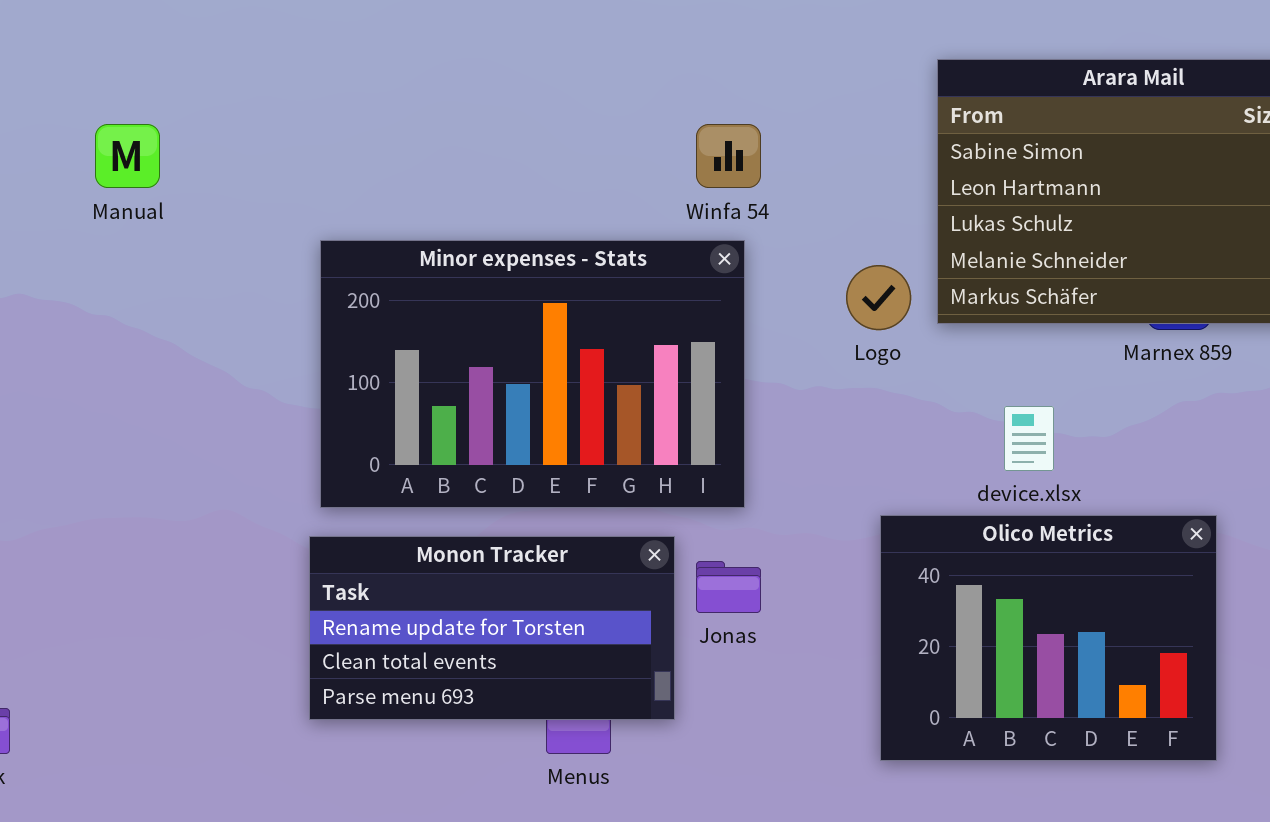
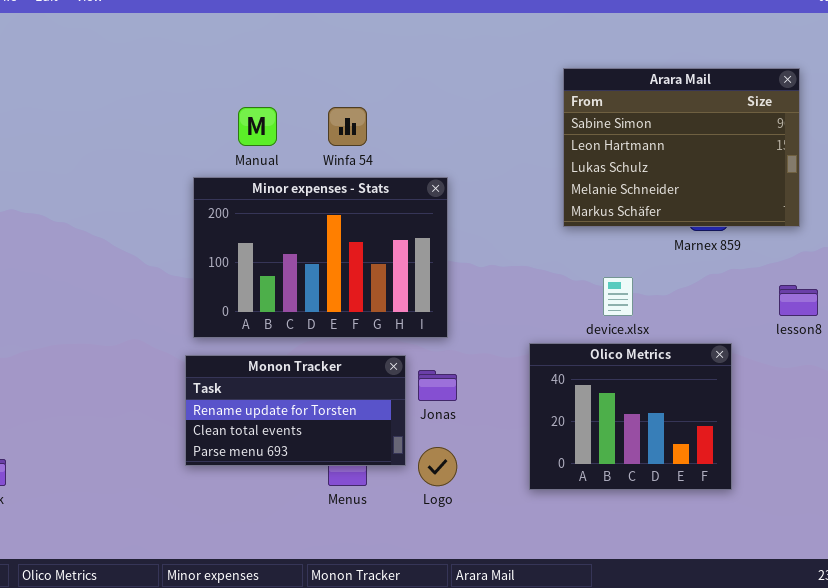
Manual: [95,124,160,188] -> [238,107,277,146], moved
Winfa 54: [696,124,761,188] -> [328,107,367,146], moved
Logo: [846,265,911,330] -> [418,447,457,486], moved

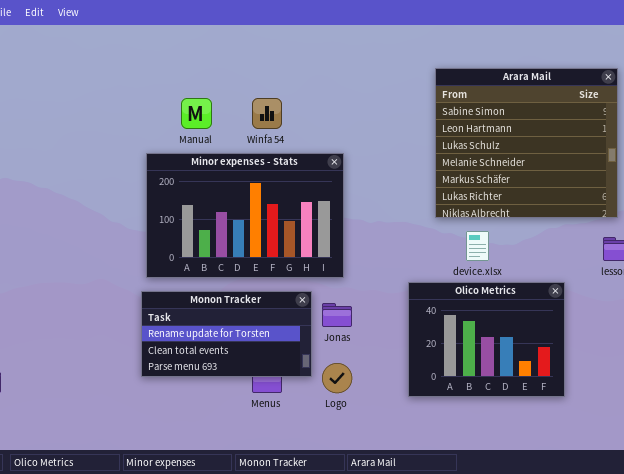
Arara Mail: [563,68,800,227] -> [435,68,618,218], resized

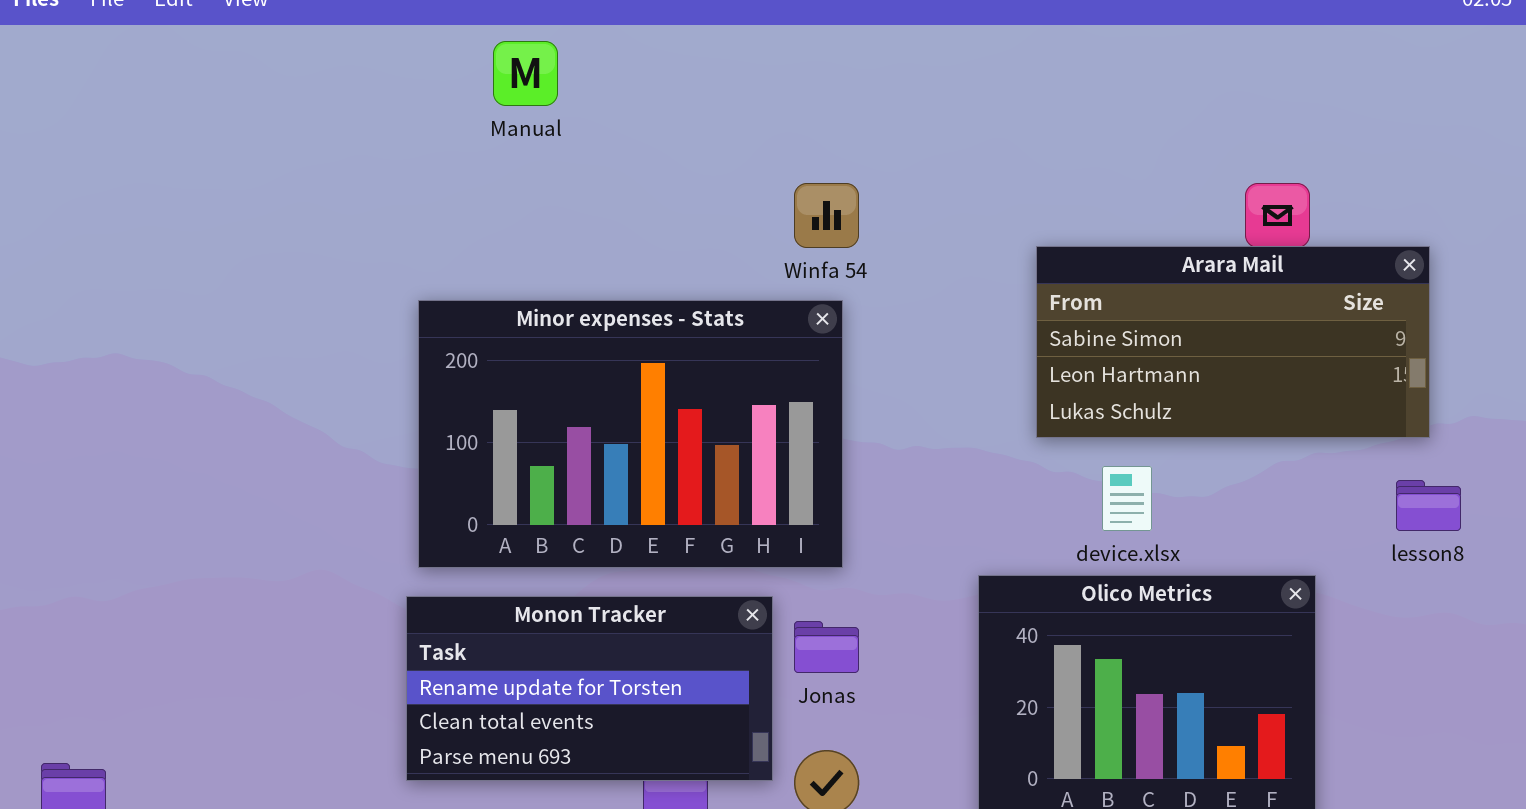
Arara Mail: [435,68,618,218] -> [1036,246,1430,438], resized
Manual: [181,98,212,129] -> [493,41,558,106], moved
Winfa 54: [252,98,282,129] -> [794,183,859,248], moved

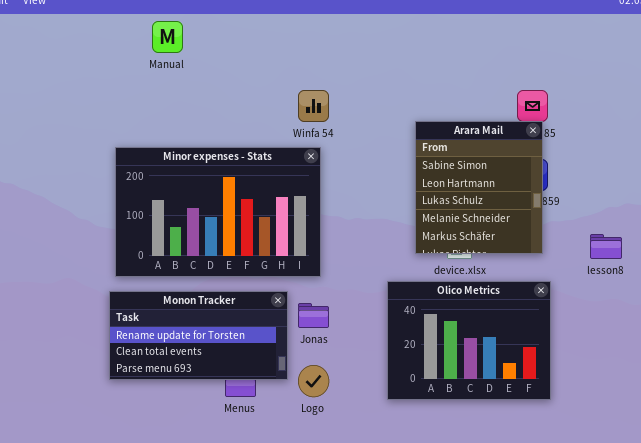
Arara Mail: [1036,246,1430,438] -> [415,121,543,254], resized

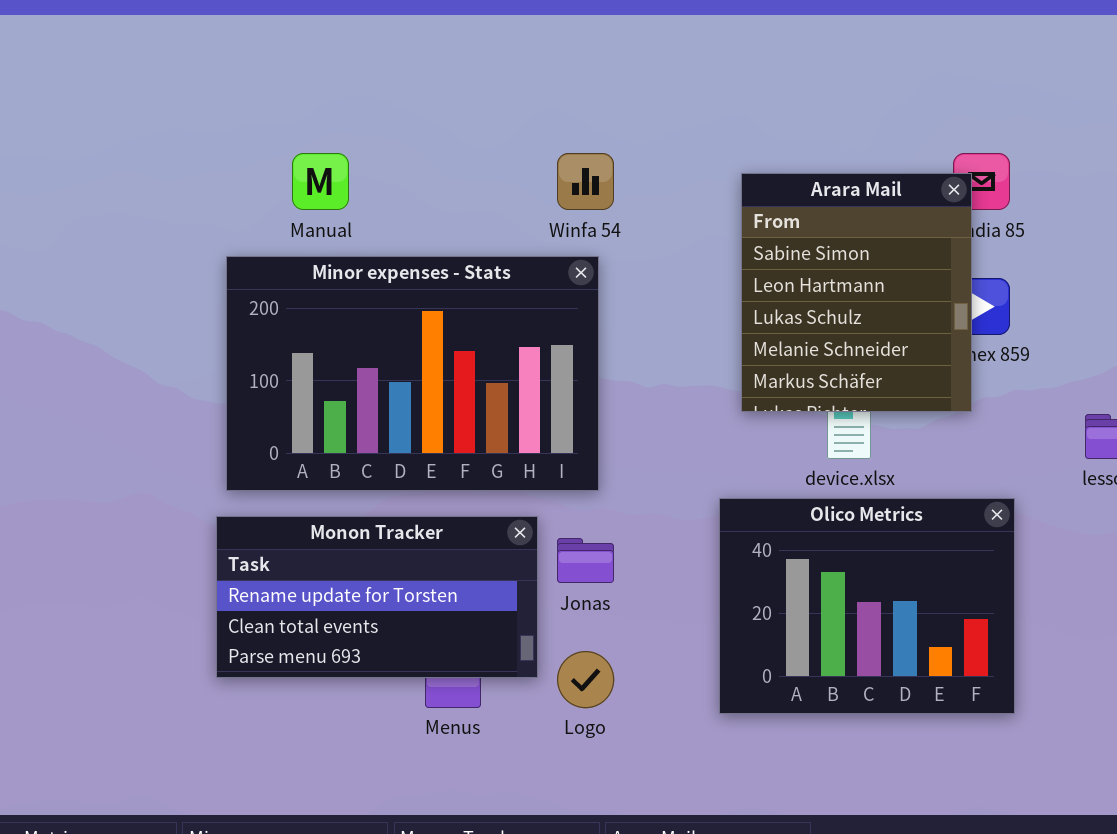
Manual: [152,21,183,53] -> [292,153,349,210], moved
Arara Mail: [415,121,543,254] -> [741,173,972,412], moved

